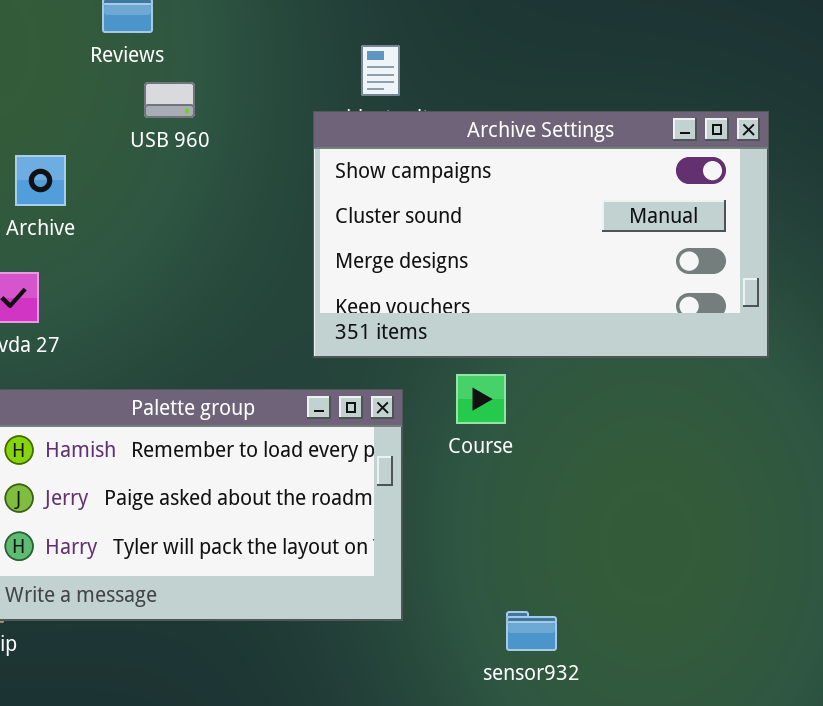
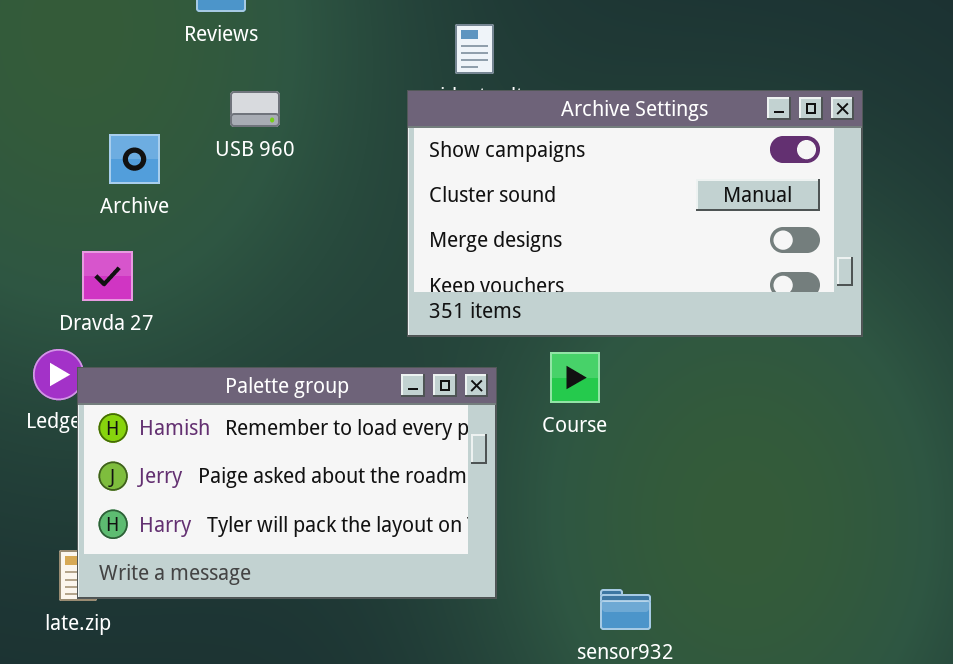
USB 960: [144,82,195,118] -> [230,91,280,127], moved

